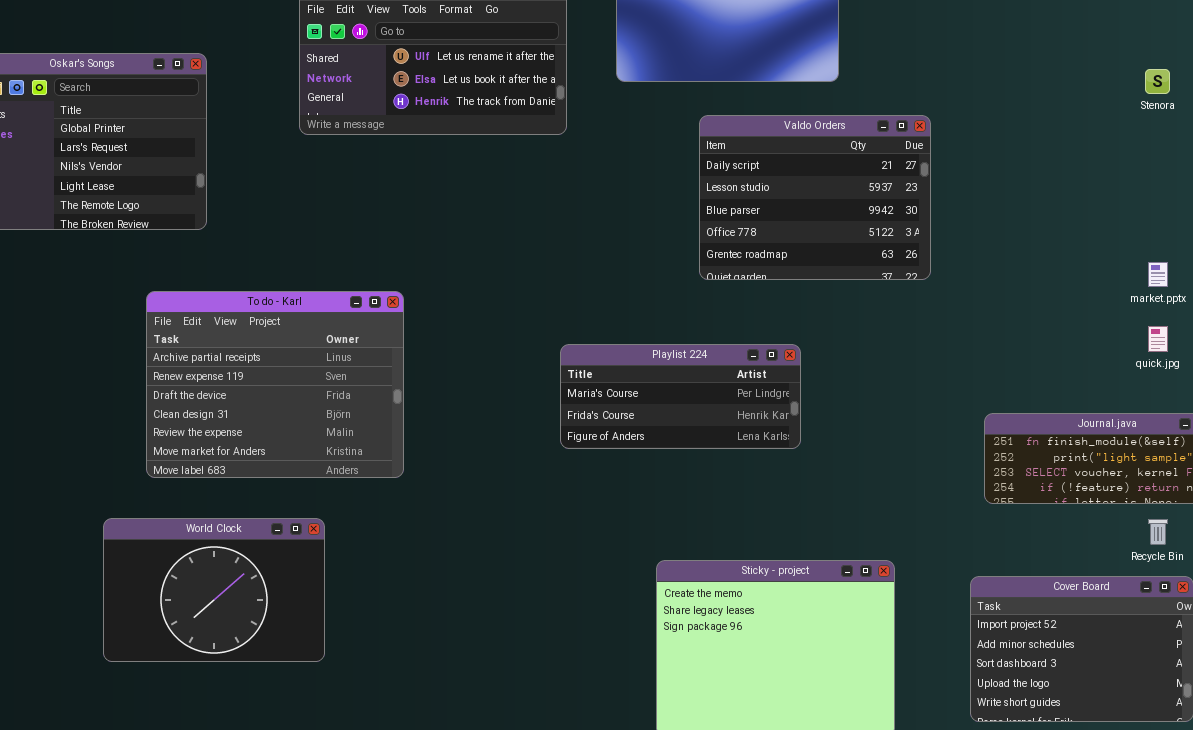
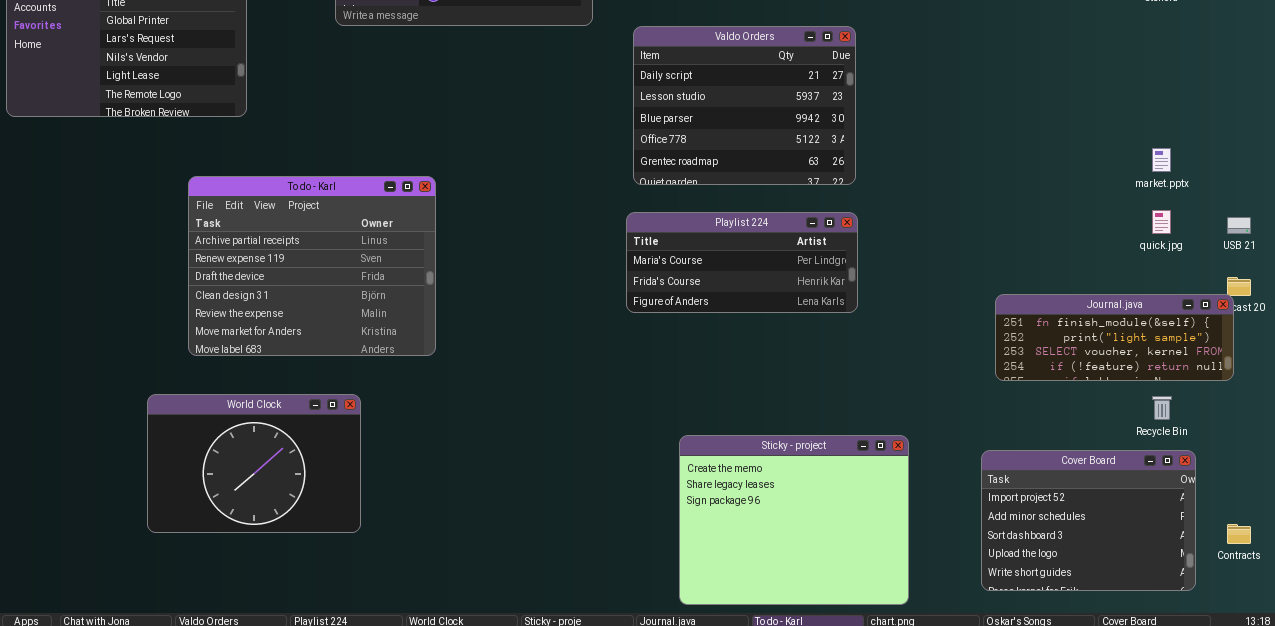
Valdo Orders: [699,115,931,280] -> [633,26,856,185], moved
Playlist 224: [560,344,801,449] -> [626,212,858,313], moved

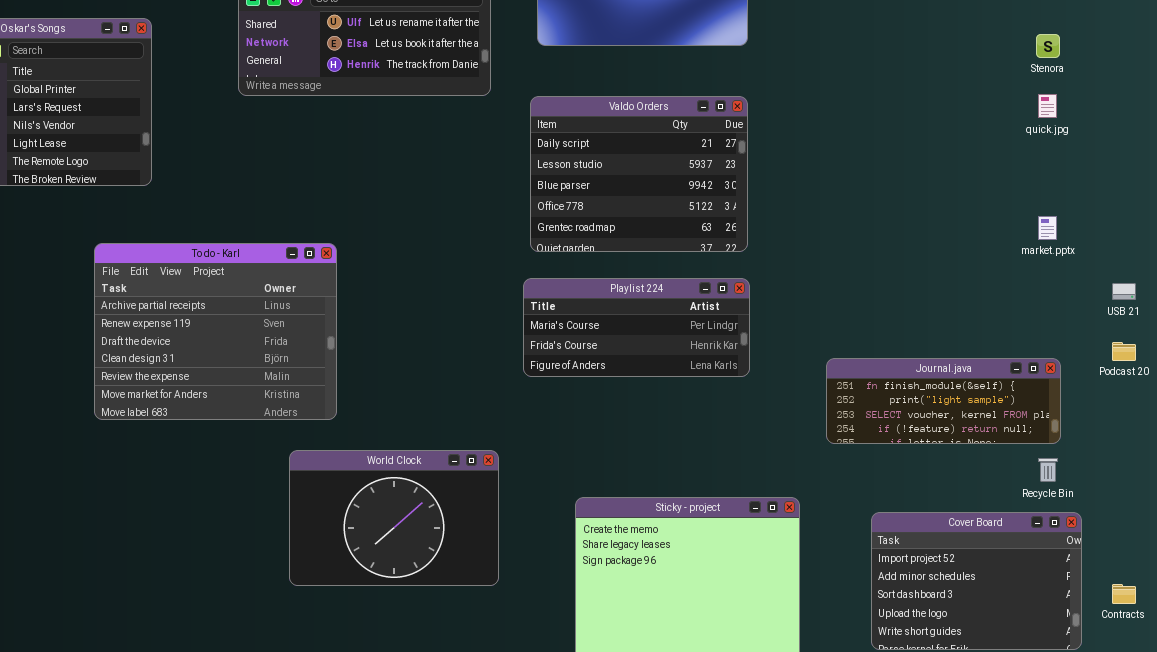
quick.jpg: [1152,210,1171,234] -> [1038,94,1057,118], moved
Journal.java: [995,294,1234,381] -> [826,358,1061,444], moved
World Clock: [147,394,361,533] -> [289,450,499,586], moved

